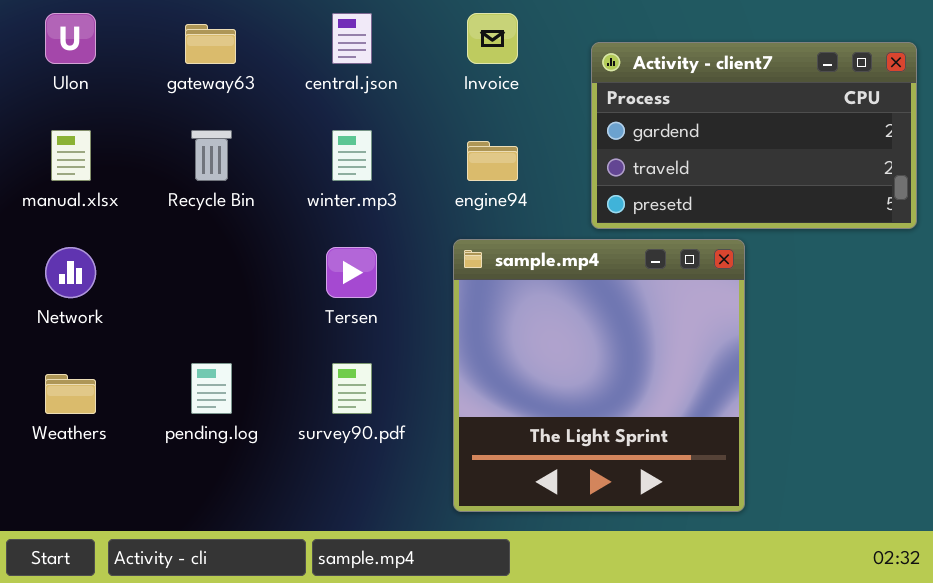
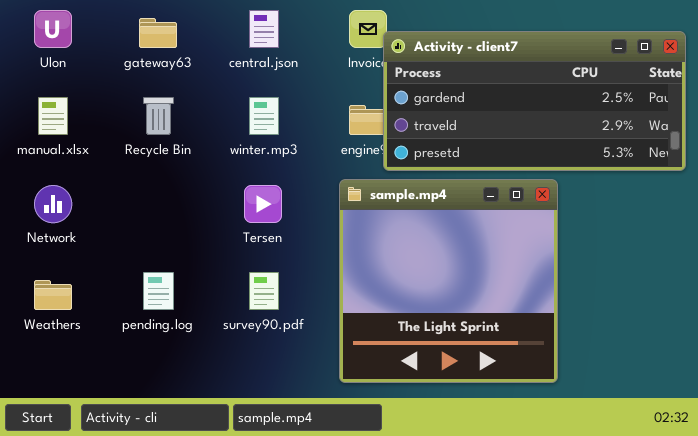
Activity - client7: [591,42,917,229] -> [383,31,686,171], resized

